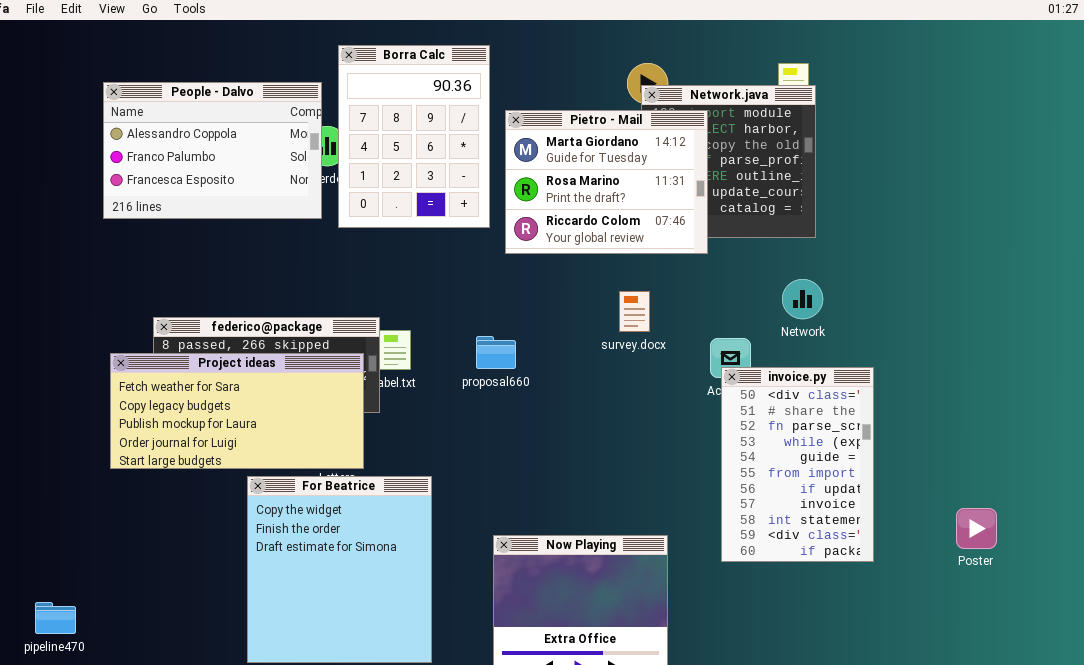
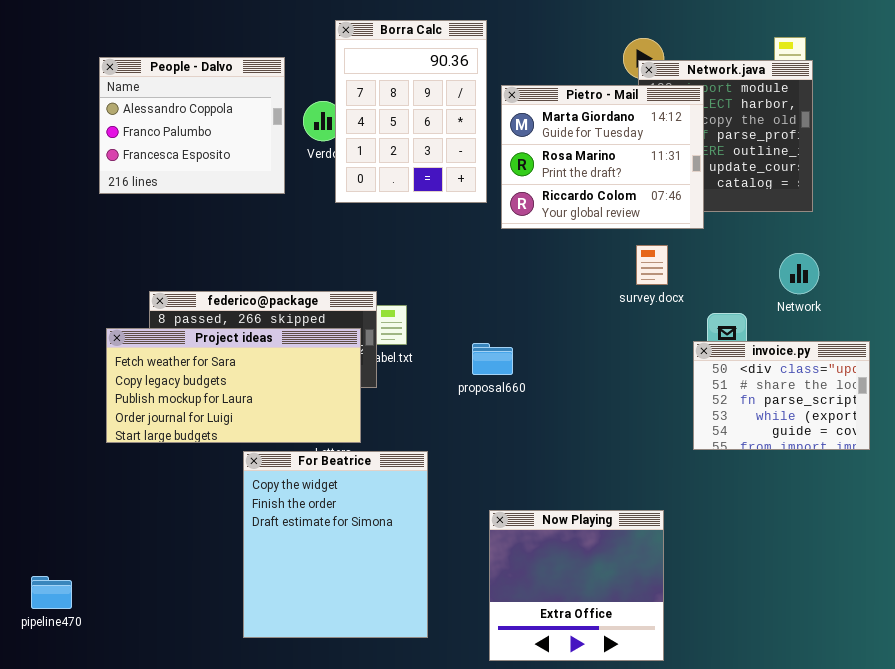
People - Dalvo: [103,82,322,219] -> [99,57,285,194], resized
survey.docx: [619,291,650,332] -> [636,245,668,285], moved
proposal660: [476,336,516,369] -> [472,343,513,375], moved
invoice.py: [721,367,874,562] -> [693,341,870,450], resized

